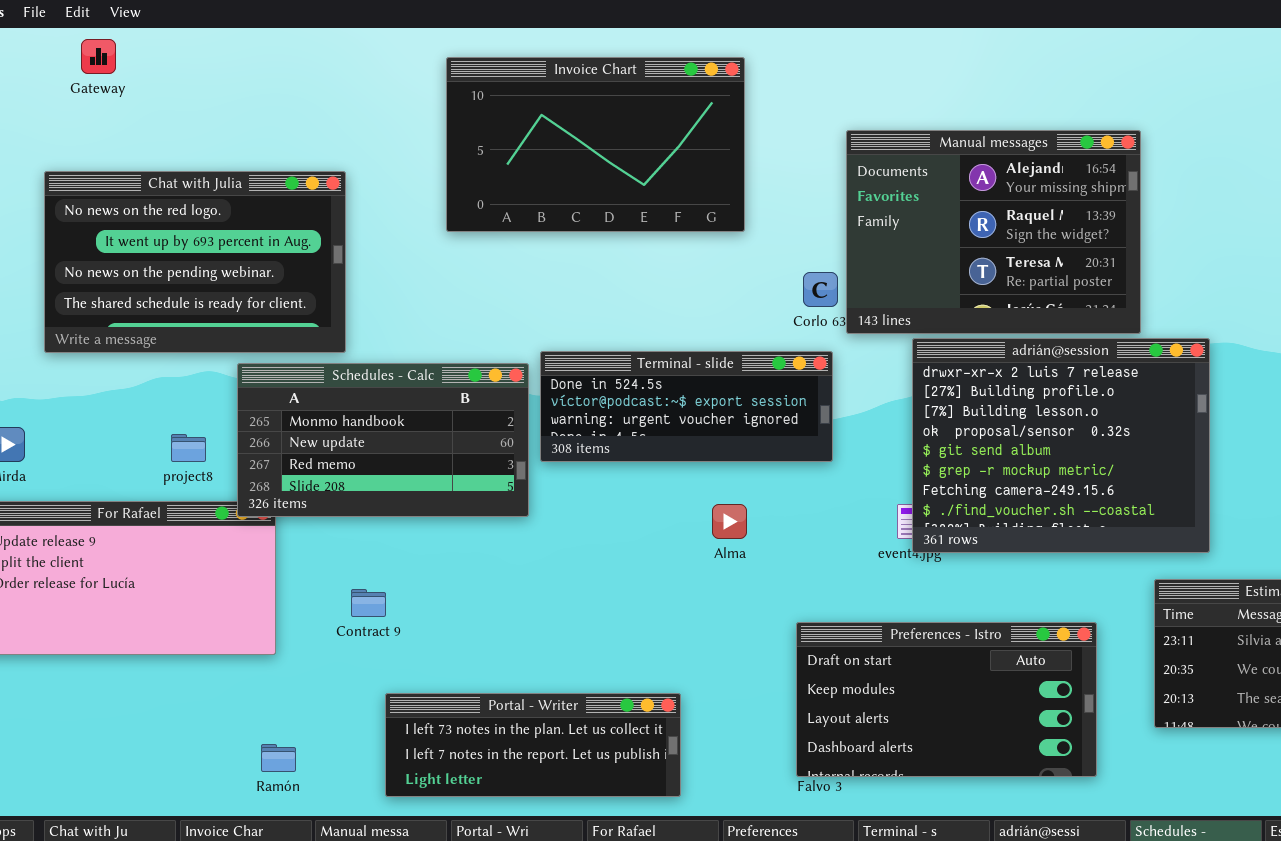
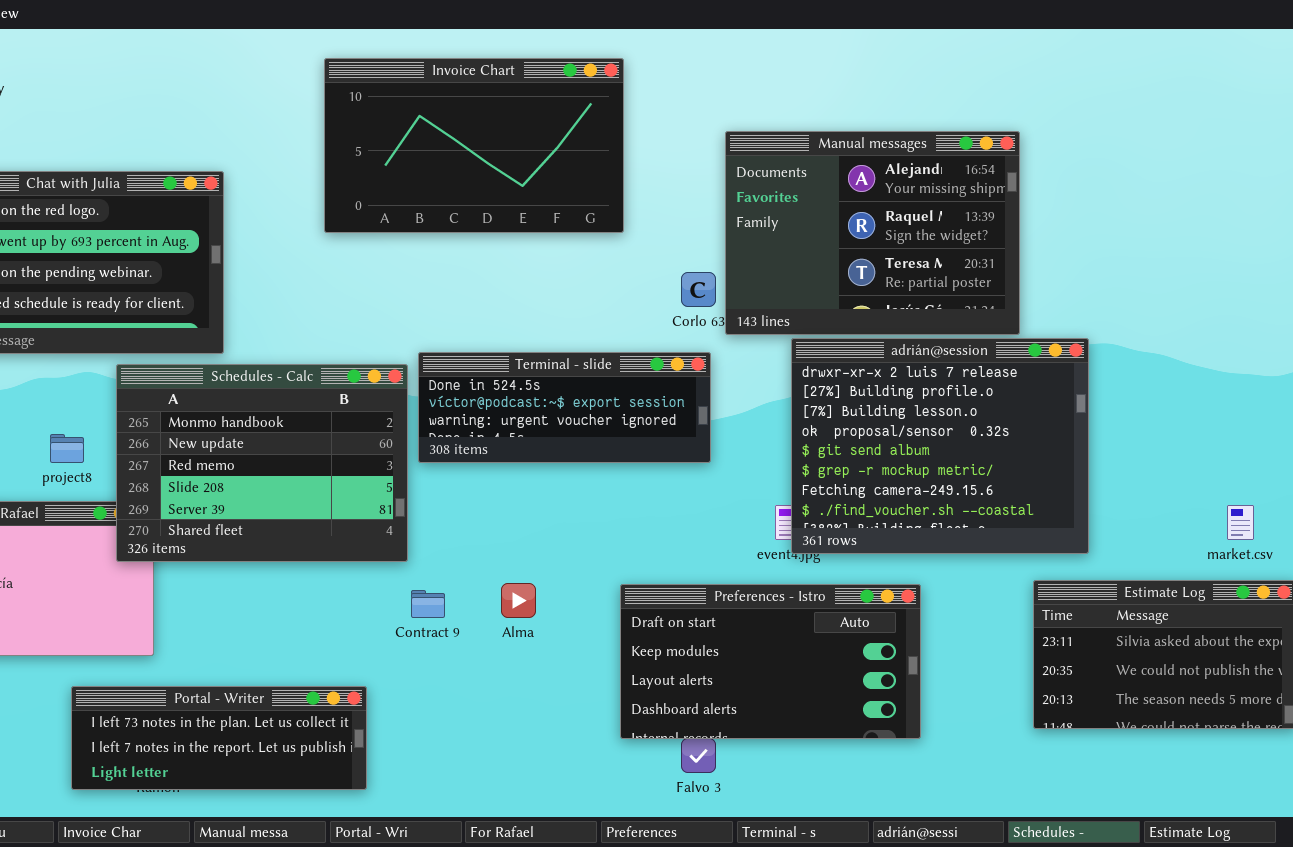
Schedules - Calc: [237,363,529,517] -> [116,364,408,562], resized
Alma: [712,504,747,539] -> [501,583,536,618], moved
Contract 9: [351,589,386,617] -> [411,590,445,618], moved
Preferences - Istro: [796,622,1097,777] -> [620,584,921,739], moved
Portal - Writer: [385,693,681,797] -> [71,686,367,790], moved

